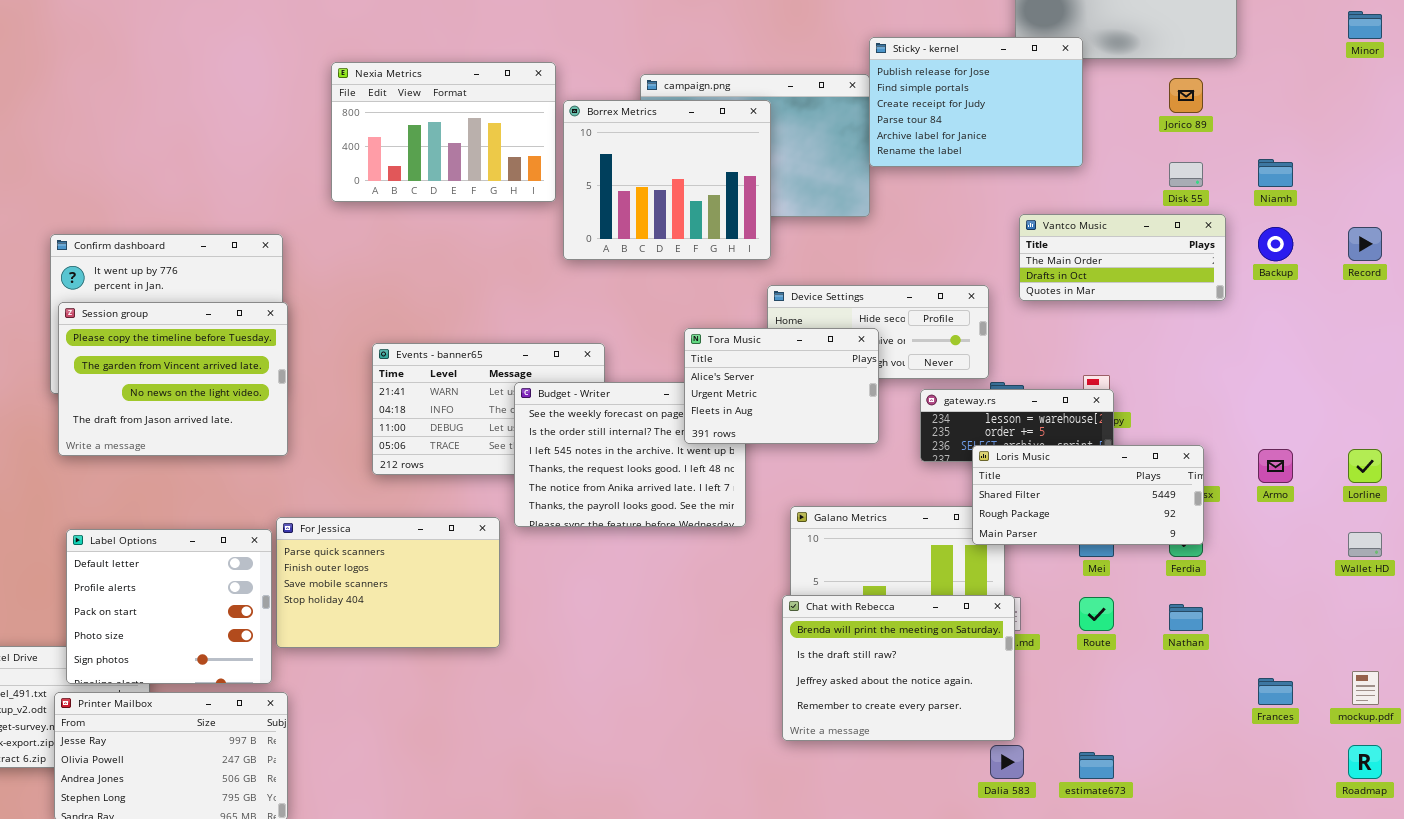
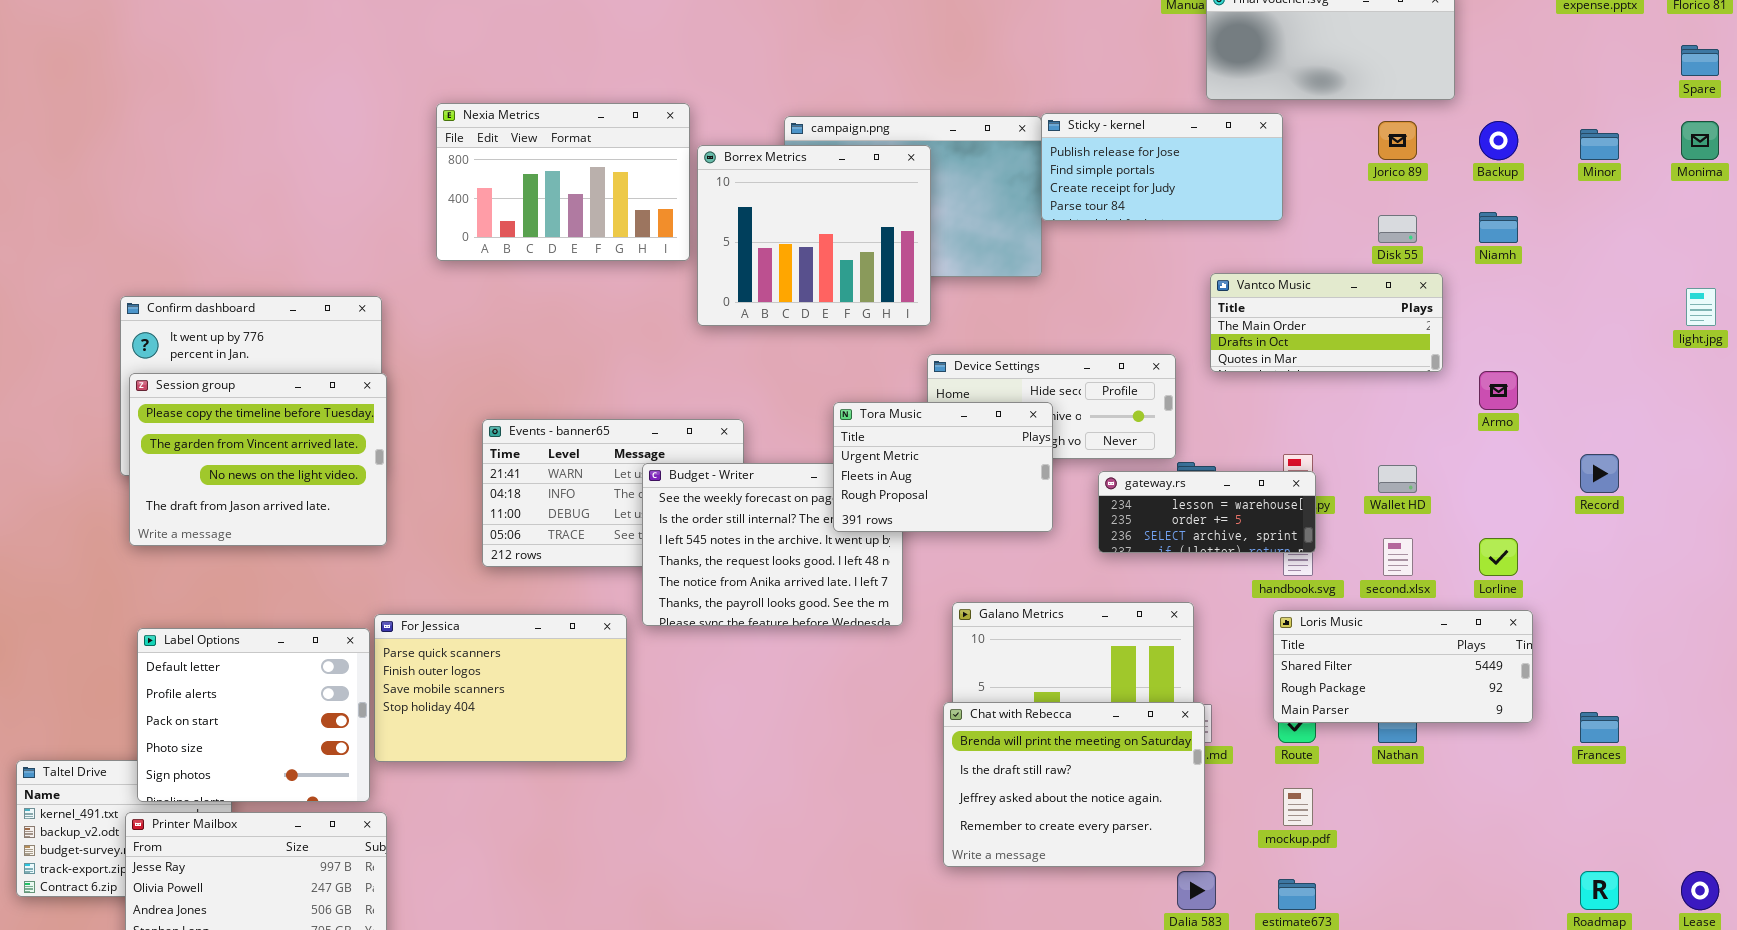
Minor: [1348,11,1382,39] -> [1580,129,1619,160], moved
Sticky - kernel: [869,37,1083,167] -> [1041,113,1283,221], resized
Backup: [1258,227,1293,261] -> [1479,121,1518,160], moved
Record: [1348,227,1382,261] -> [1580,454,1619,493], moved
Tora Music: [684,328,879,444] -> [833,402,1053,532], scrolled down 1 row
Loris Music: [972,445,1204,545] -> [1273,610,1533,723], moved
Armo: [1258,449,1293,483] -> [1479,371,1518,410], moved
Lorline: [1348,449,1382,483] -> [1479,538,1518,576], moved
Wallet HD: [1348,532,1382,557] -> [1378,465,1417,493], moved
mockup.pdf: [1352,671,1379,705] -> [1283,788,1313,826], moved
Frances: [1258,678,1293,705] -> [1580,712,1619,743], moved

